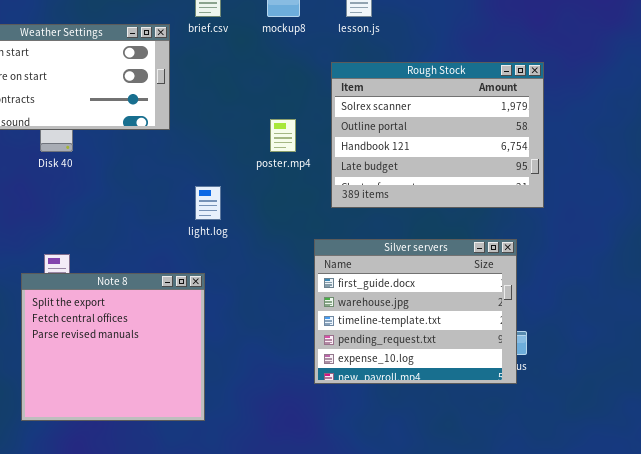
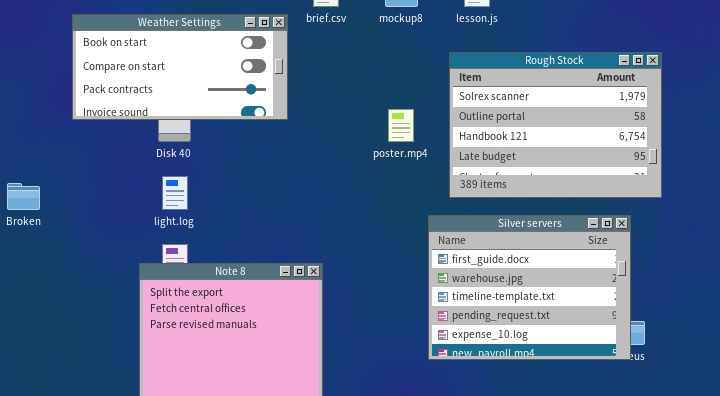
light.log: [195,186,221,220] -> [162,176,188,210], moved
Silver servers: [314,239,517,384] -> [428,215,631,360], moved

